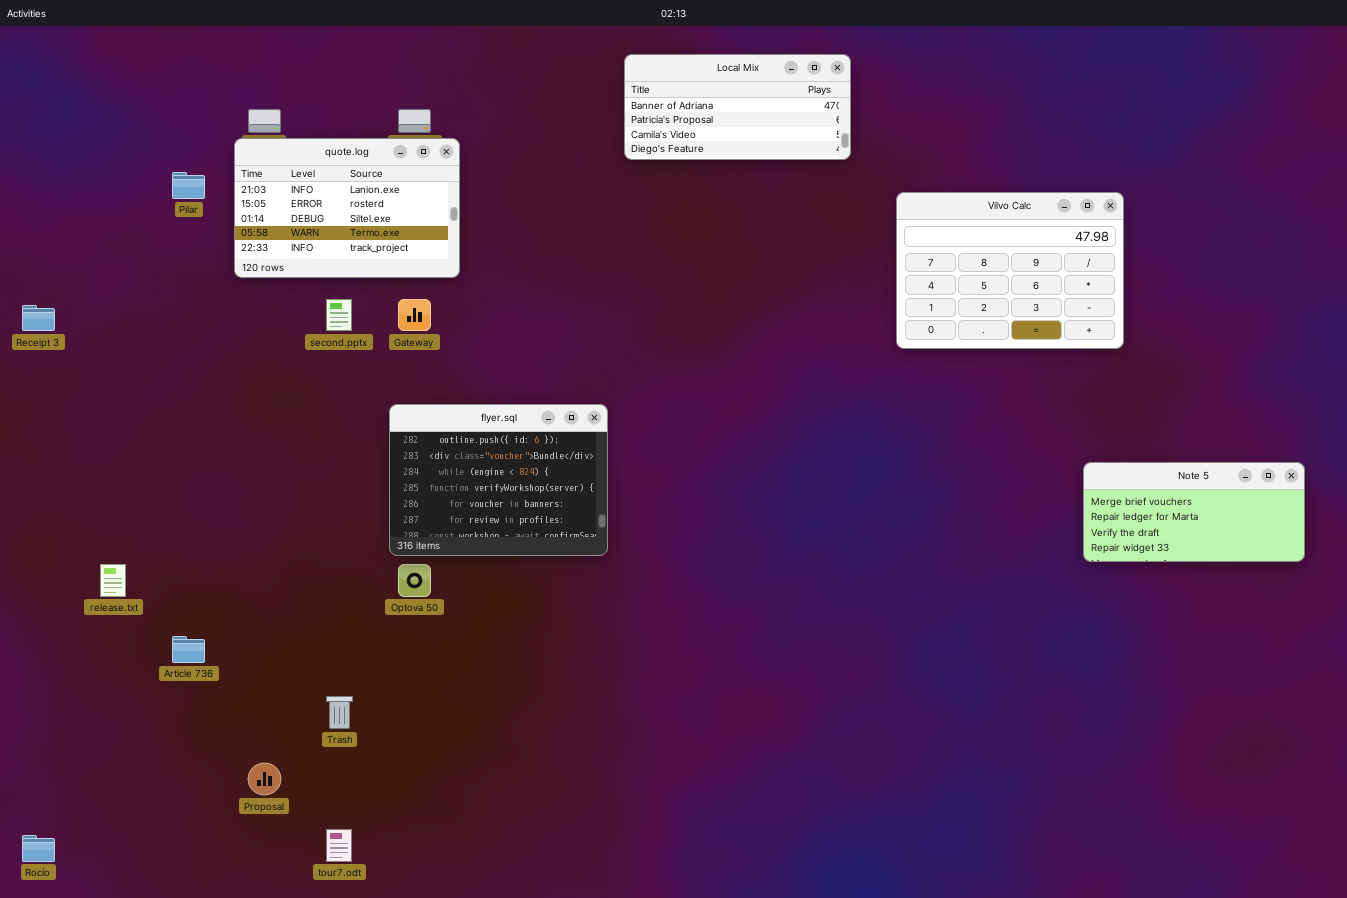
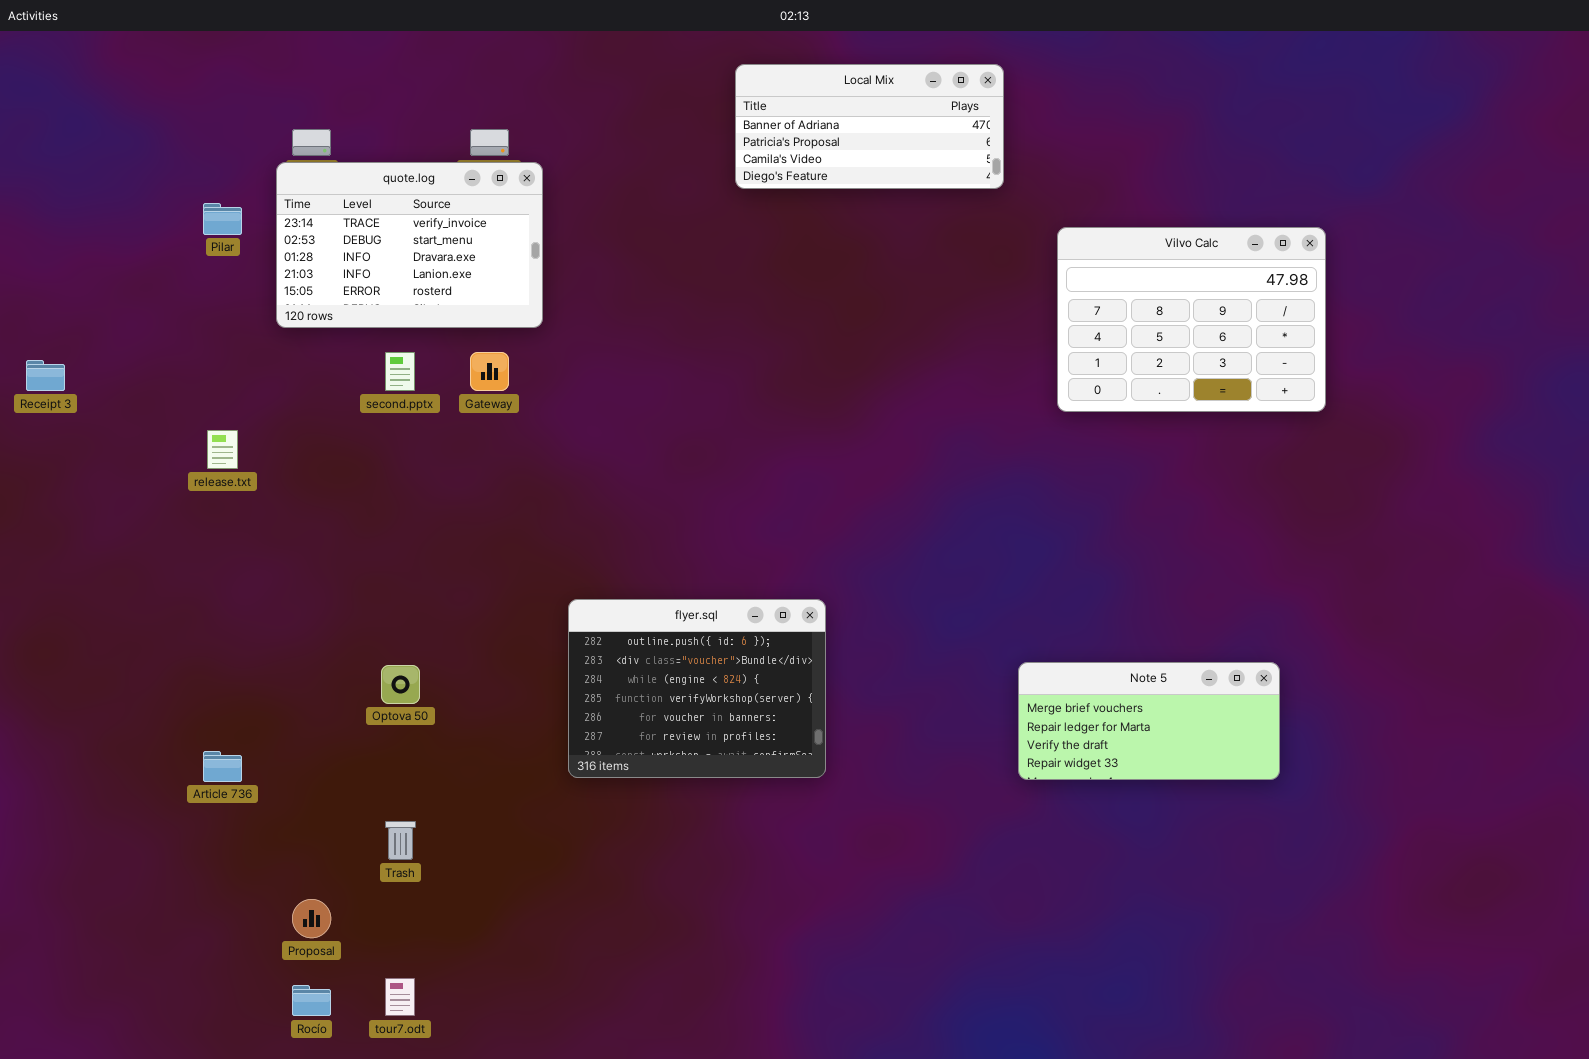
quote.log: [234,138,460,278] -> [276,162,543,328], scrolled up 3 rows
flyer.sql: [389,404,608,556] -> [568,599,826,778], moved
Note 5: [1083,462,1305,562] -> [1018,662,1280,780], moved
release.txt: [100,564,126,597] -> [207,430,238,469], moved
Optova 50: [398,564,431,597] -> [381,665,420,704], moved
Rocío: [22,835,55,862] -> [292,985,331,1016], moved

